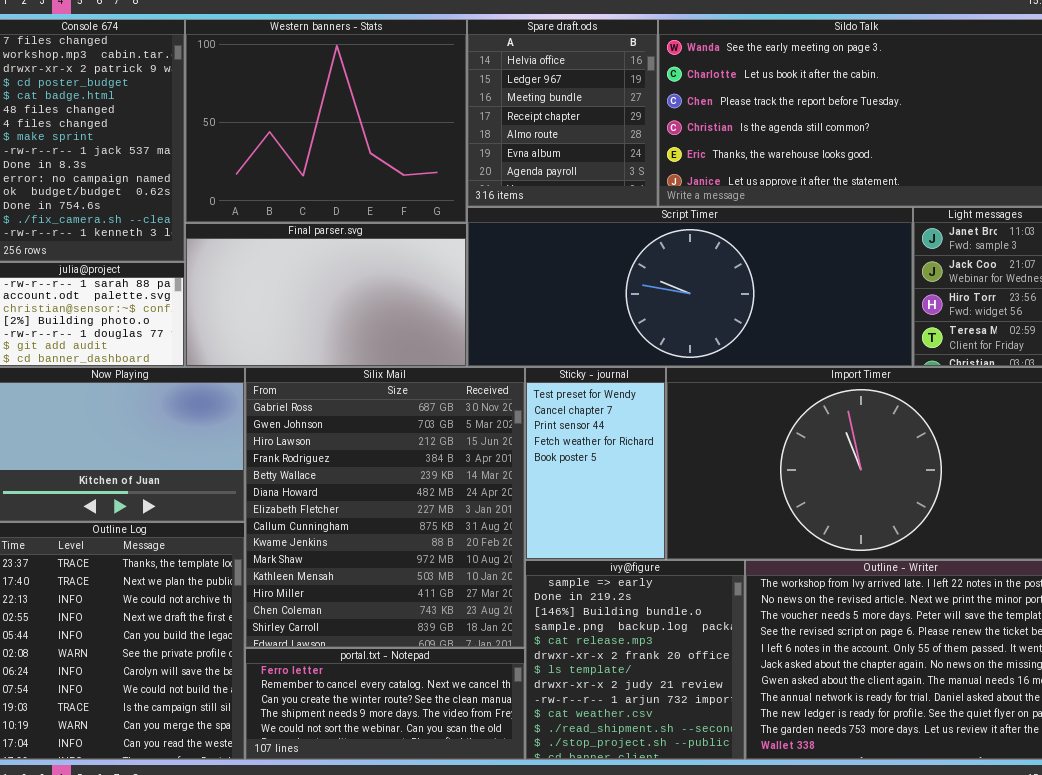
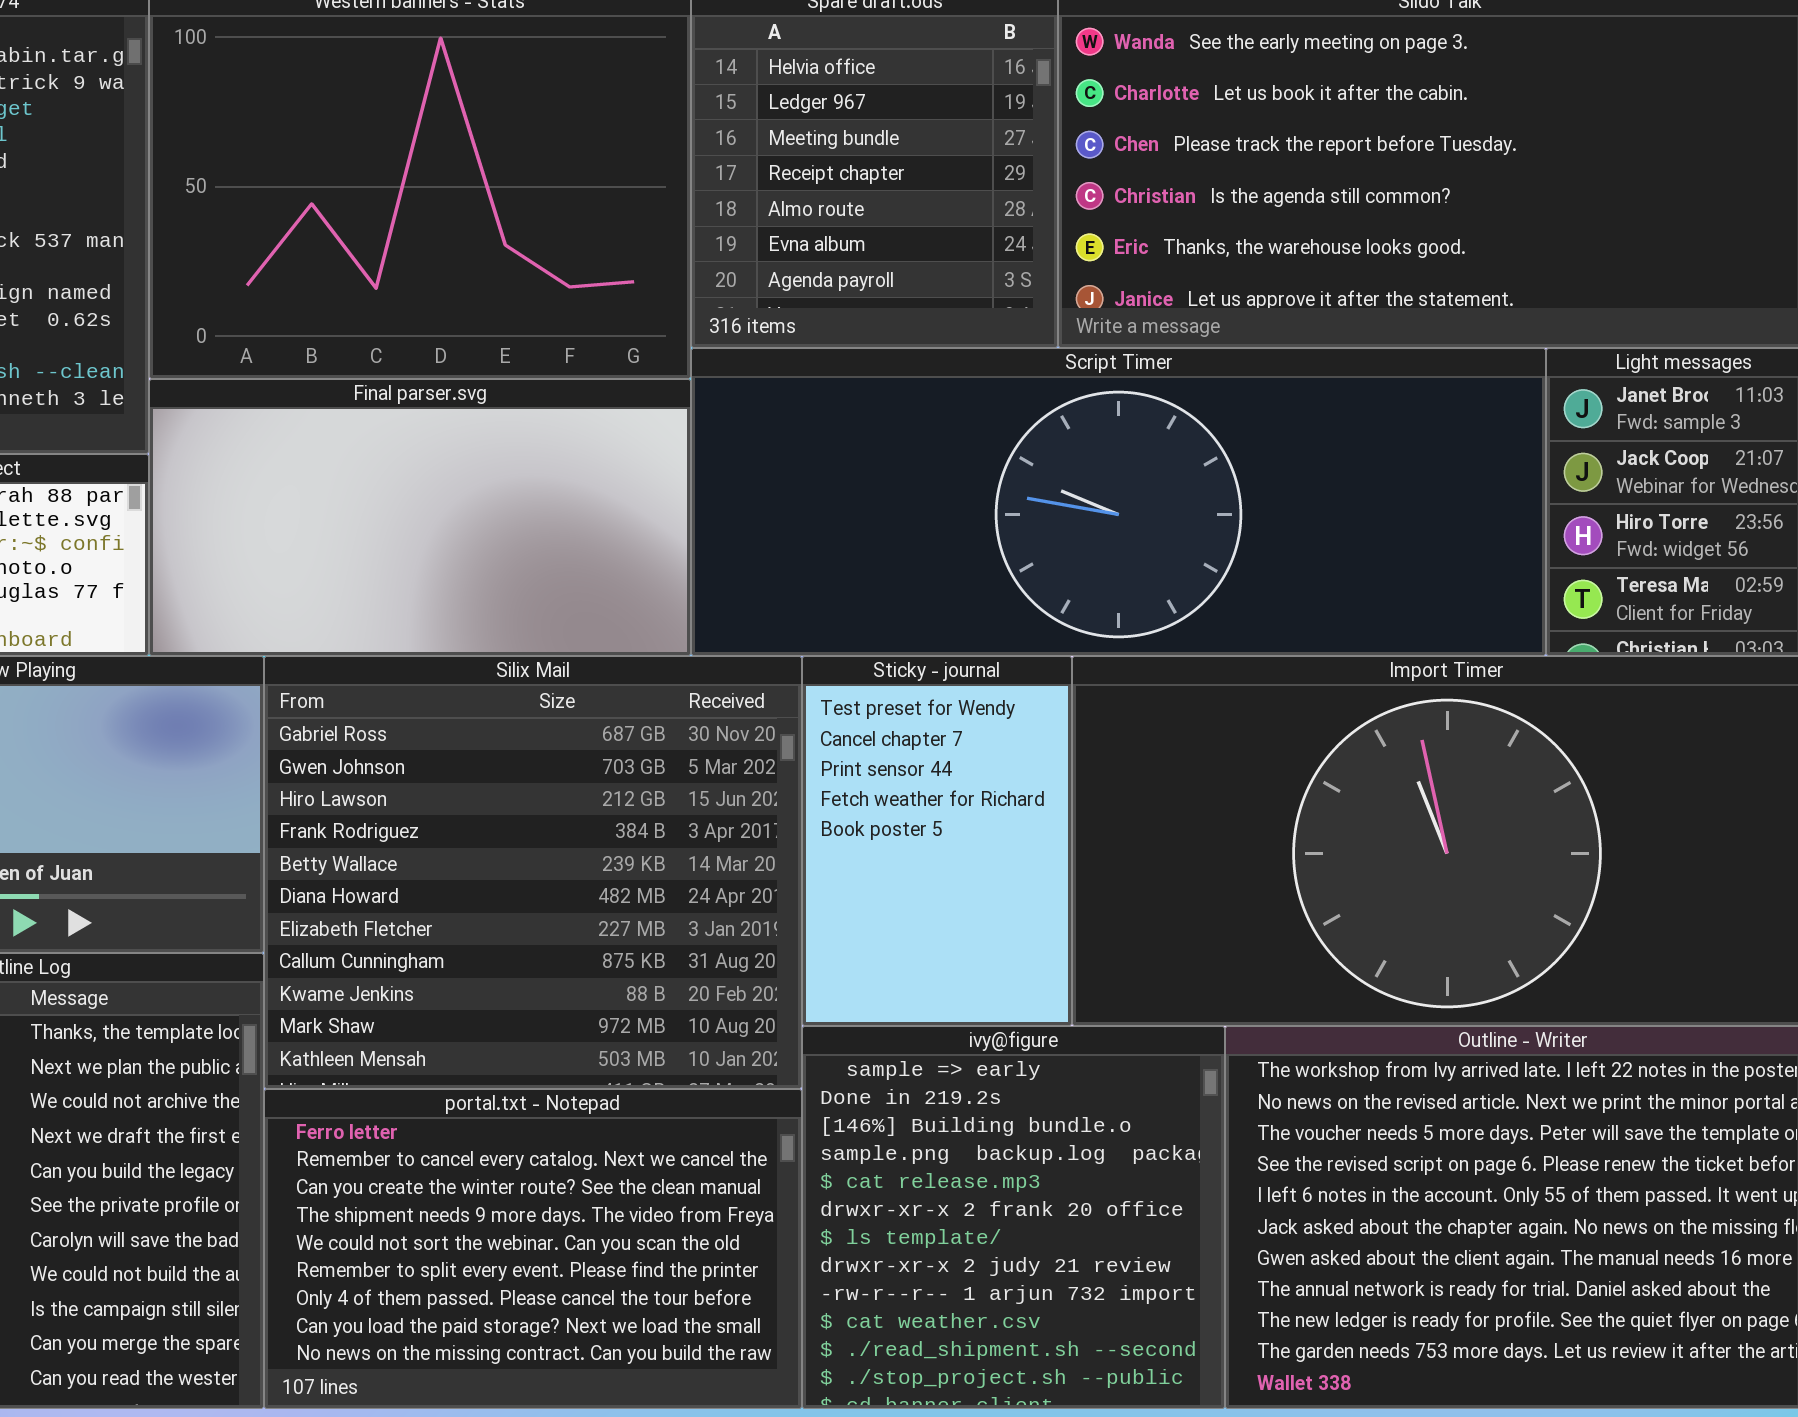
Silix Mail: [245,367,525,648] -> [264,656,802,1089], resized
portal.txt - Notepad: [245,648,525,760] -> [264,1089,802,1409], resized

